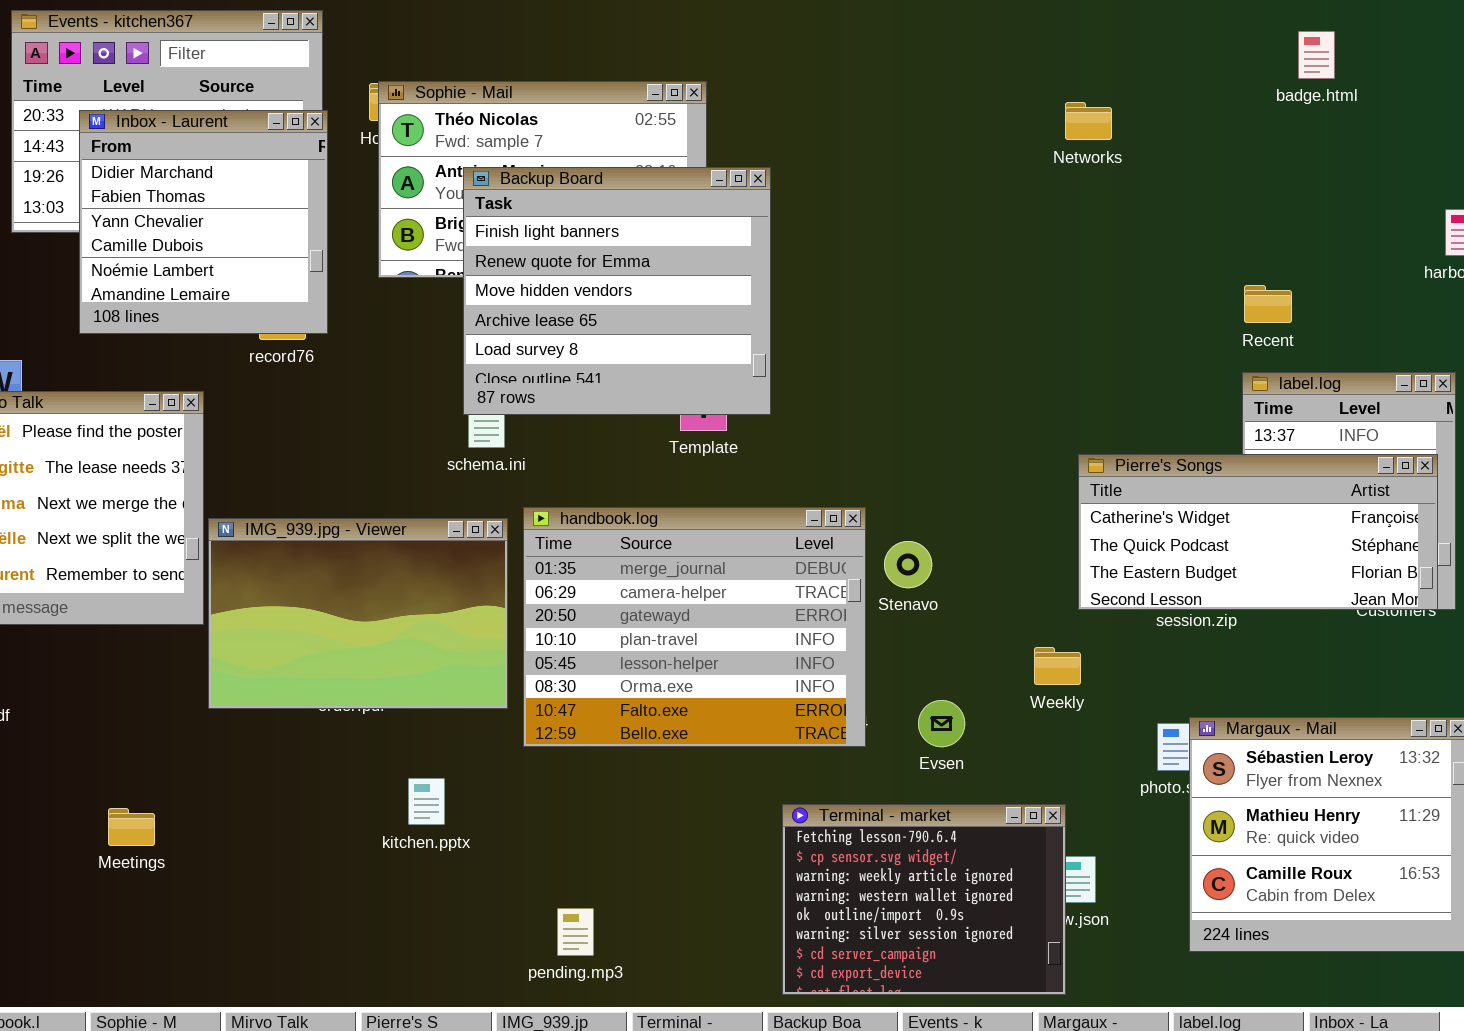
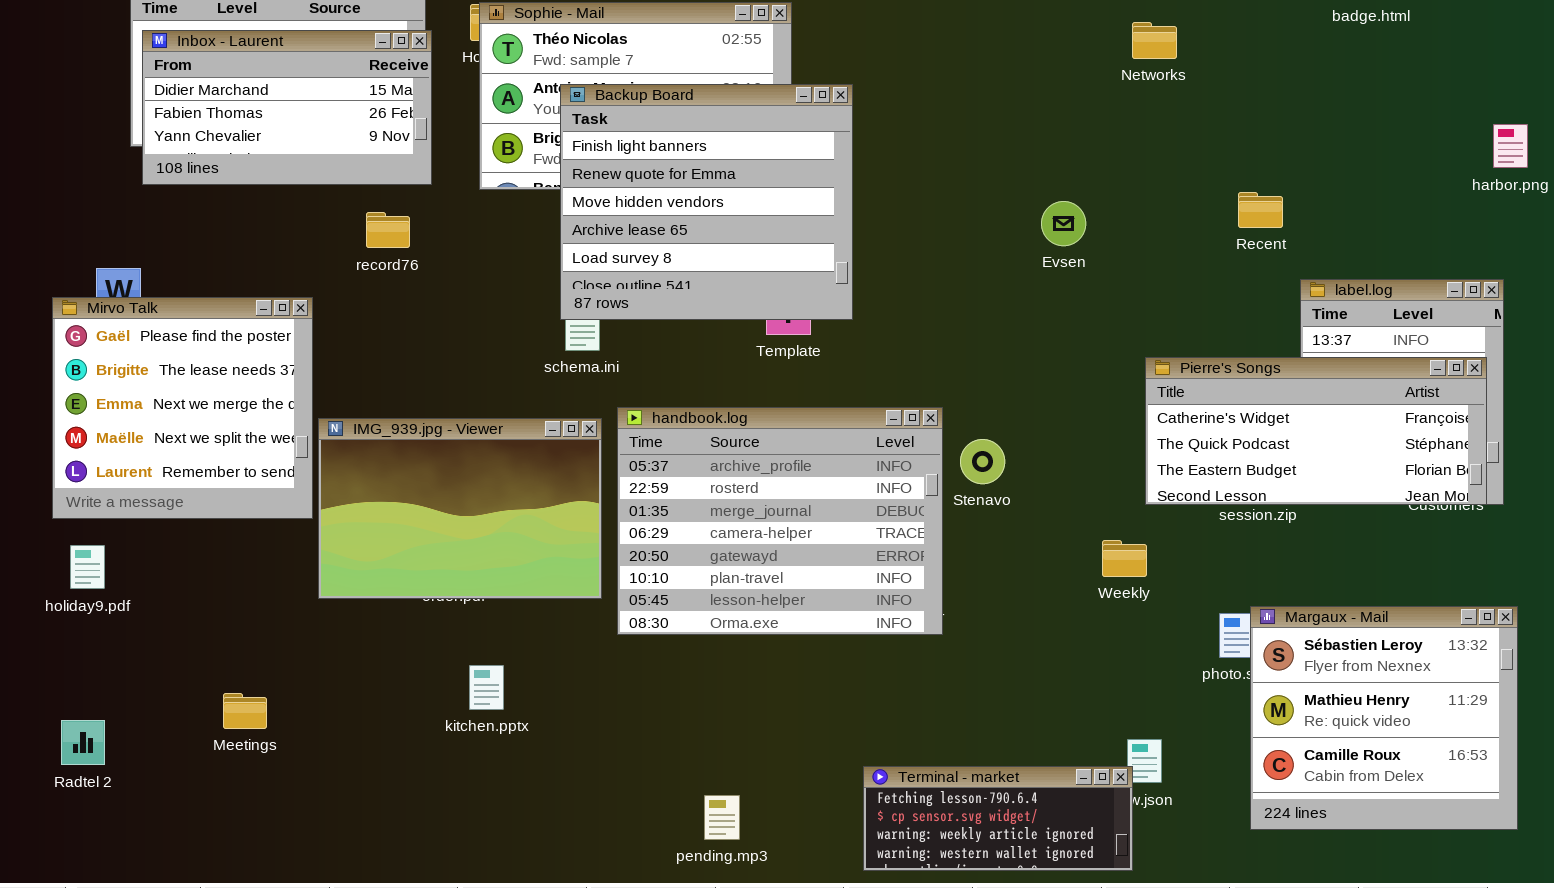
Inbox - Laurent: [79,110,328,334] -> [142,30,432,185], resized
Recent: [1244,285,1292,323] -> [1238,192,1283,228], moved
handbook.log: [523,507,866,747] -> [617,407,943,635], scrolled up 2 rows
Evsen: [918,700,965,747] -> [1041,201,1086,246], moved
kitchen.pptx: [408,778,445,825] -> [469,665,504,710], moved
Terminal - market: [782,804,1066,995] -> [863,766,1133,871], resized
pending.mp3: [557,908,594,956] -> [704,795,740,840], moved

